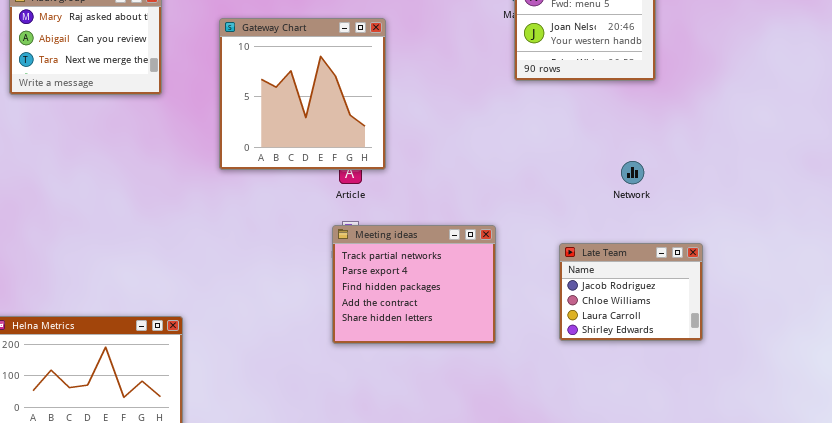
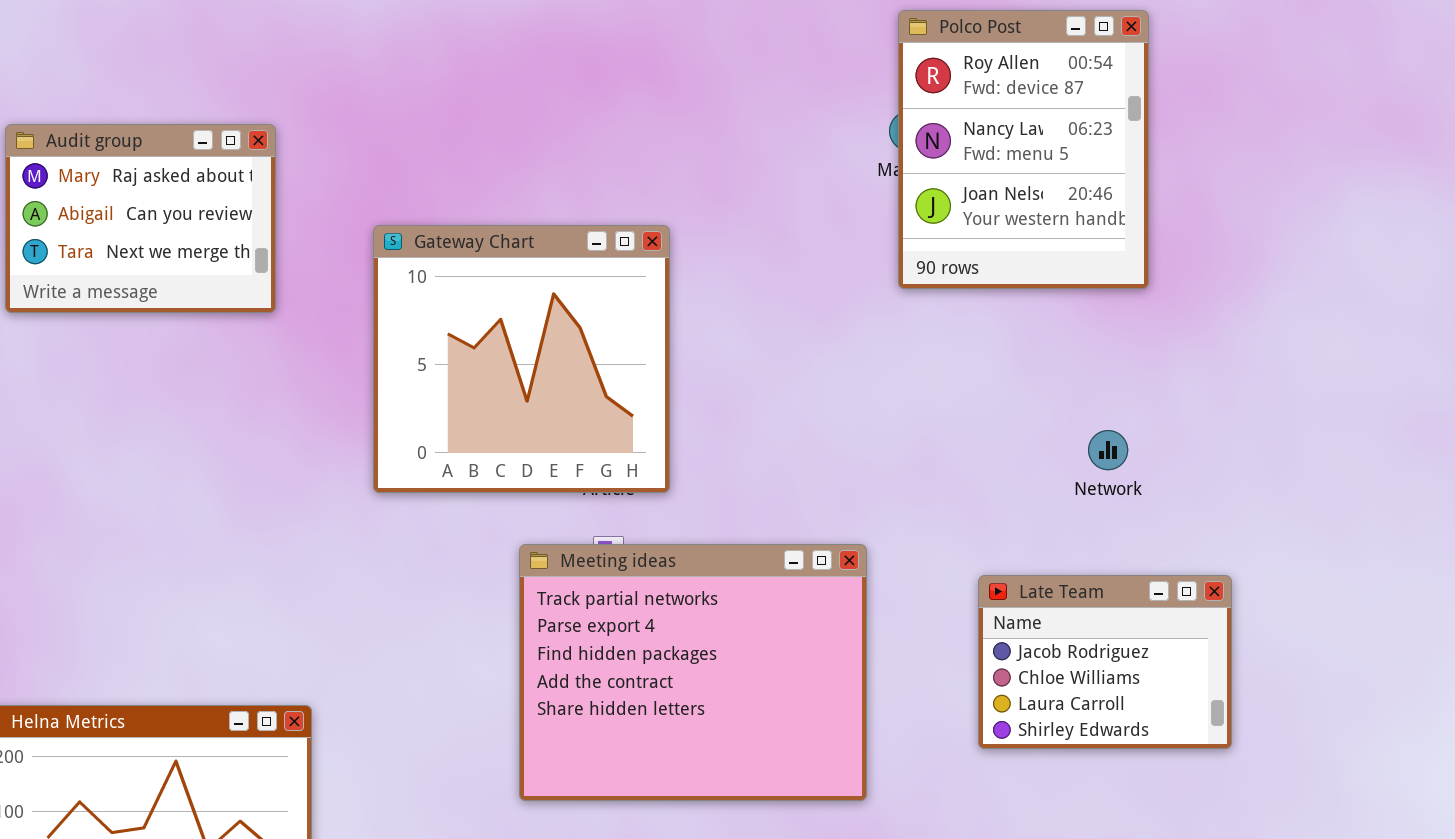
Gateway Chart: [219,18,386,170] -> [373,225,670,493], moved
Meeting ideas: [332,225,496,344] -> [519,544,867,801], resized

